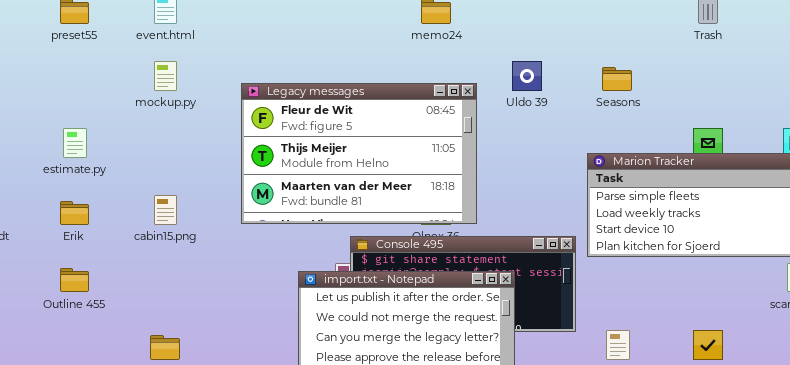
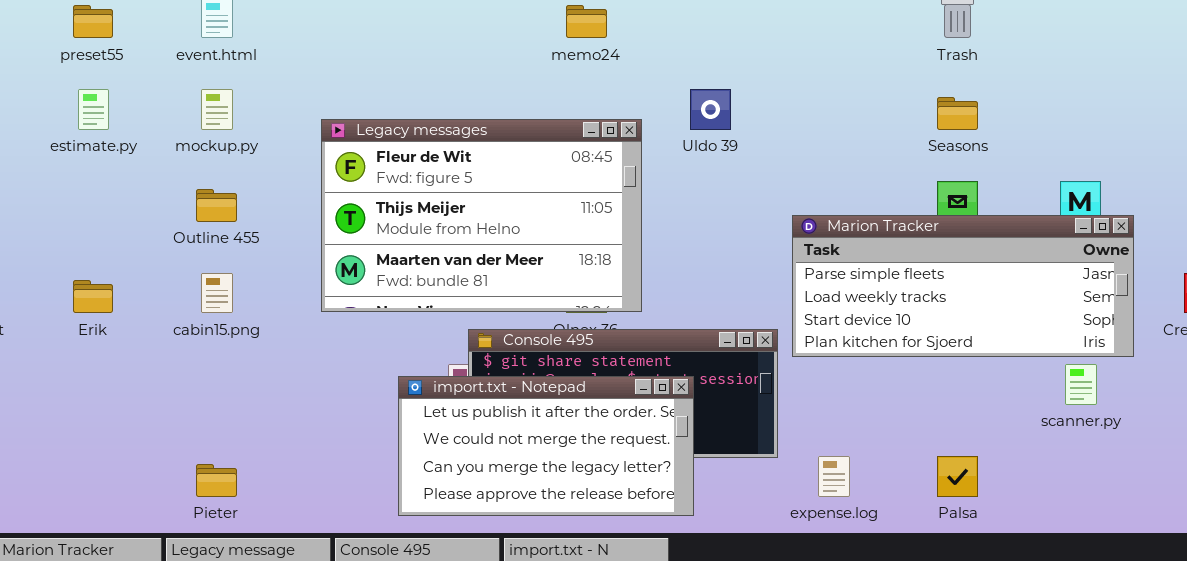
Seasons: [602,67,632,91] -> [937,97,978,130], moved
estimate.py: [63,128,87,158] -> [78,89,109,130], moved
Outline 455: [60,268,89,292] -> [196,189,237,222], moved

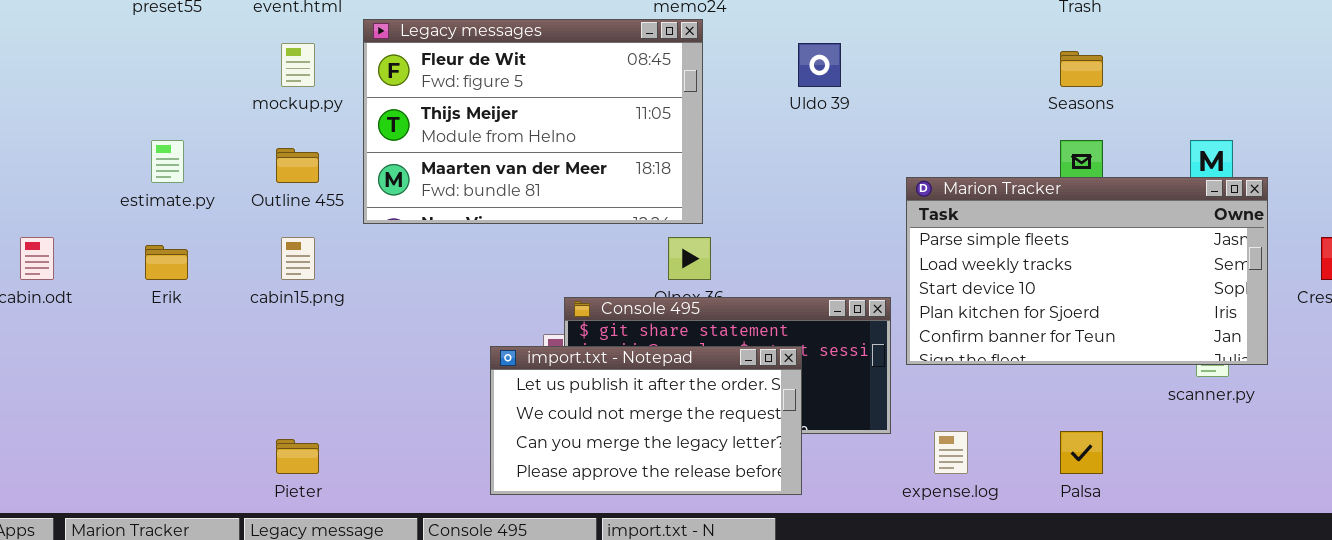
estimate.py: [78,89,109,130] -> [151,140,184,183], moved
Legacy messages: [321,119,642,312] -> [363,19,703,224], moved
Marion Tracker: [792,215,1134,357] -> [906,177,1268,365], resized

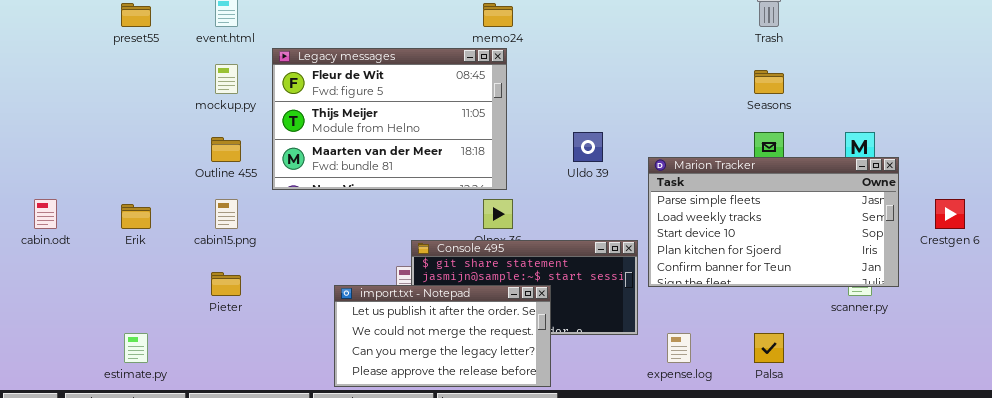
Uldo 39: [798,43,841,87] -> [573,132,603,162], moved
estimate.py: [151,140,184,183] -> [124,333,148,363], moved
import.txt - Notepad: [490,346,802,495] -> [334,285,551,387], moved
Pieter: [276,439,319,474] -> [211,272,241,296], moved

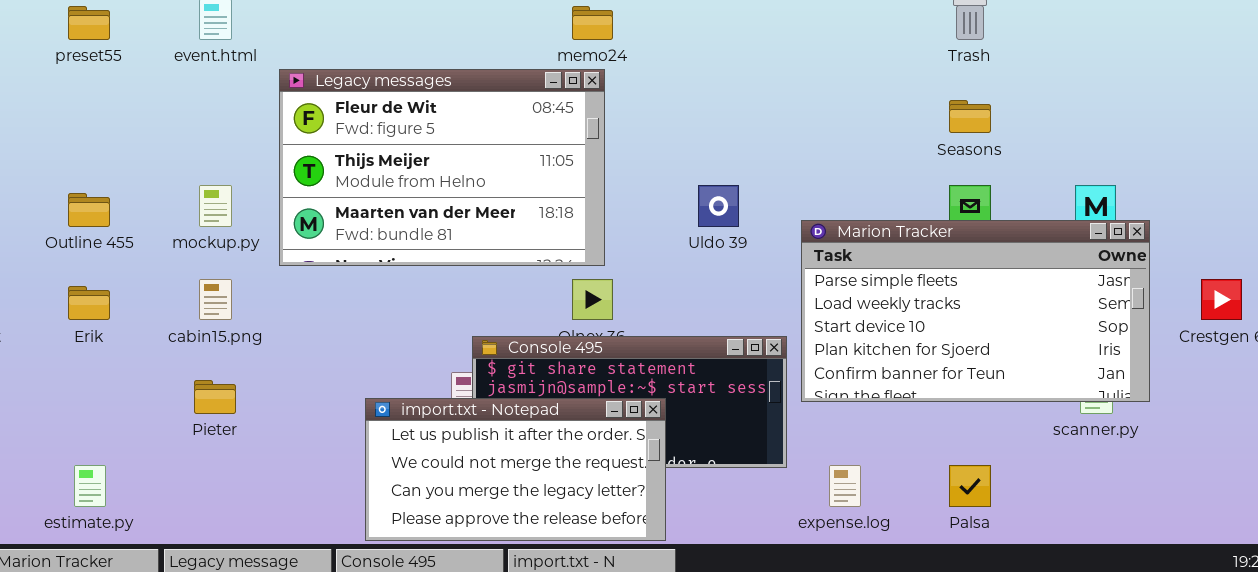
mockup.py: [215,64,238,94] -> [199,185,232,227], moved
Outline 455: [211,137,241,162] -> [68,193,110,227], moved

